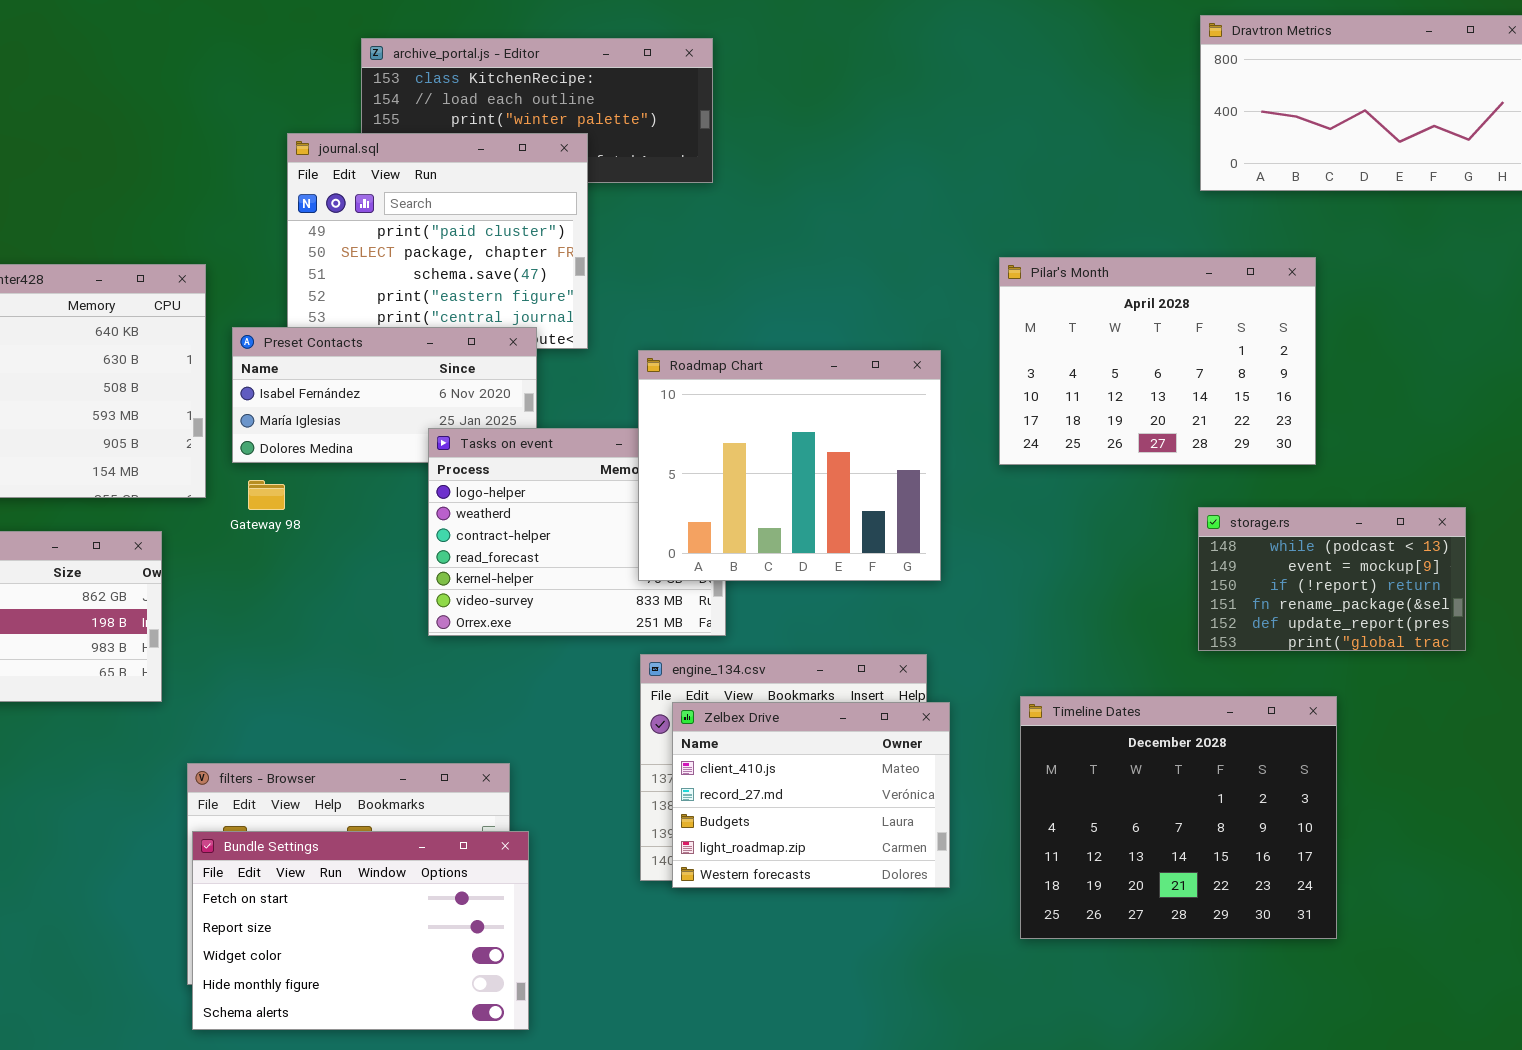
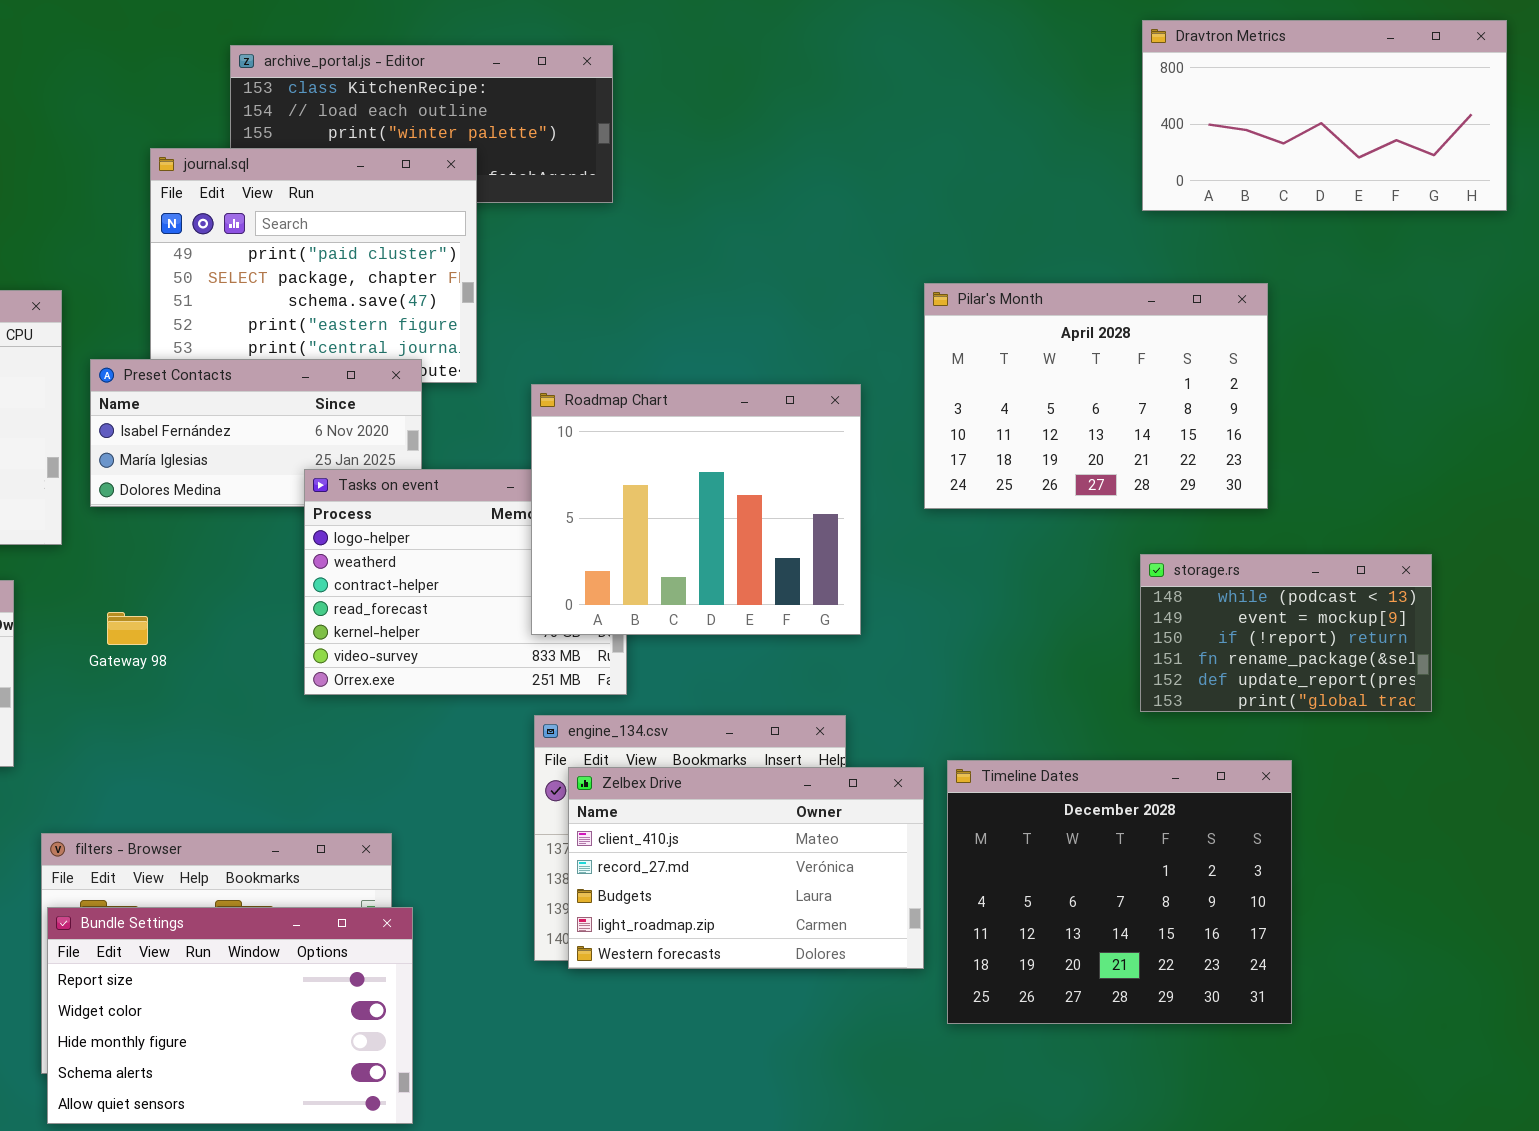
Gateway 98: [248,480,285,510] -> [107,612,148,645], moved
Zelbex Drive: [672,702,950,888] -> [568,767,924,969], resized
Bundle Settings: [192,831,529,1030] -> [47,907,413,1124], scrolled down 1 row

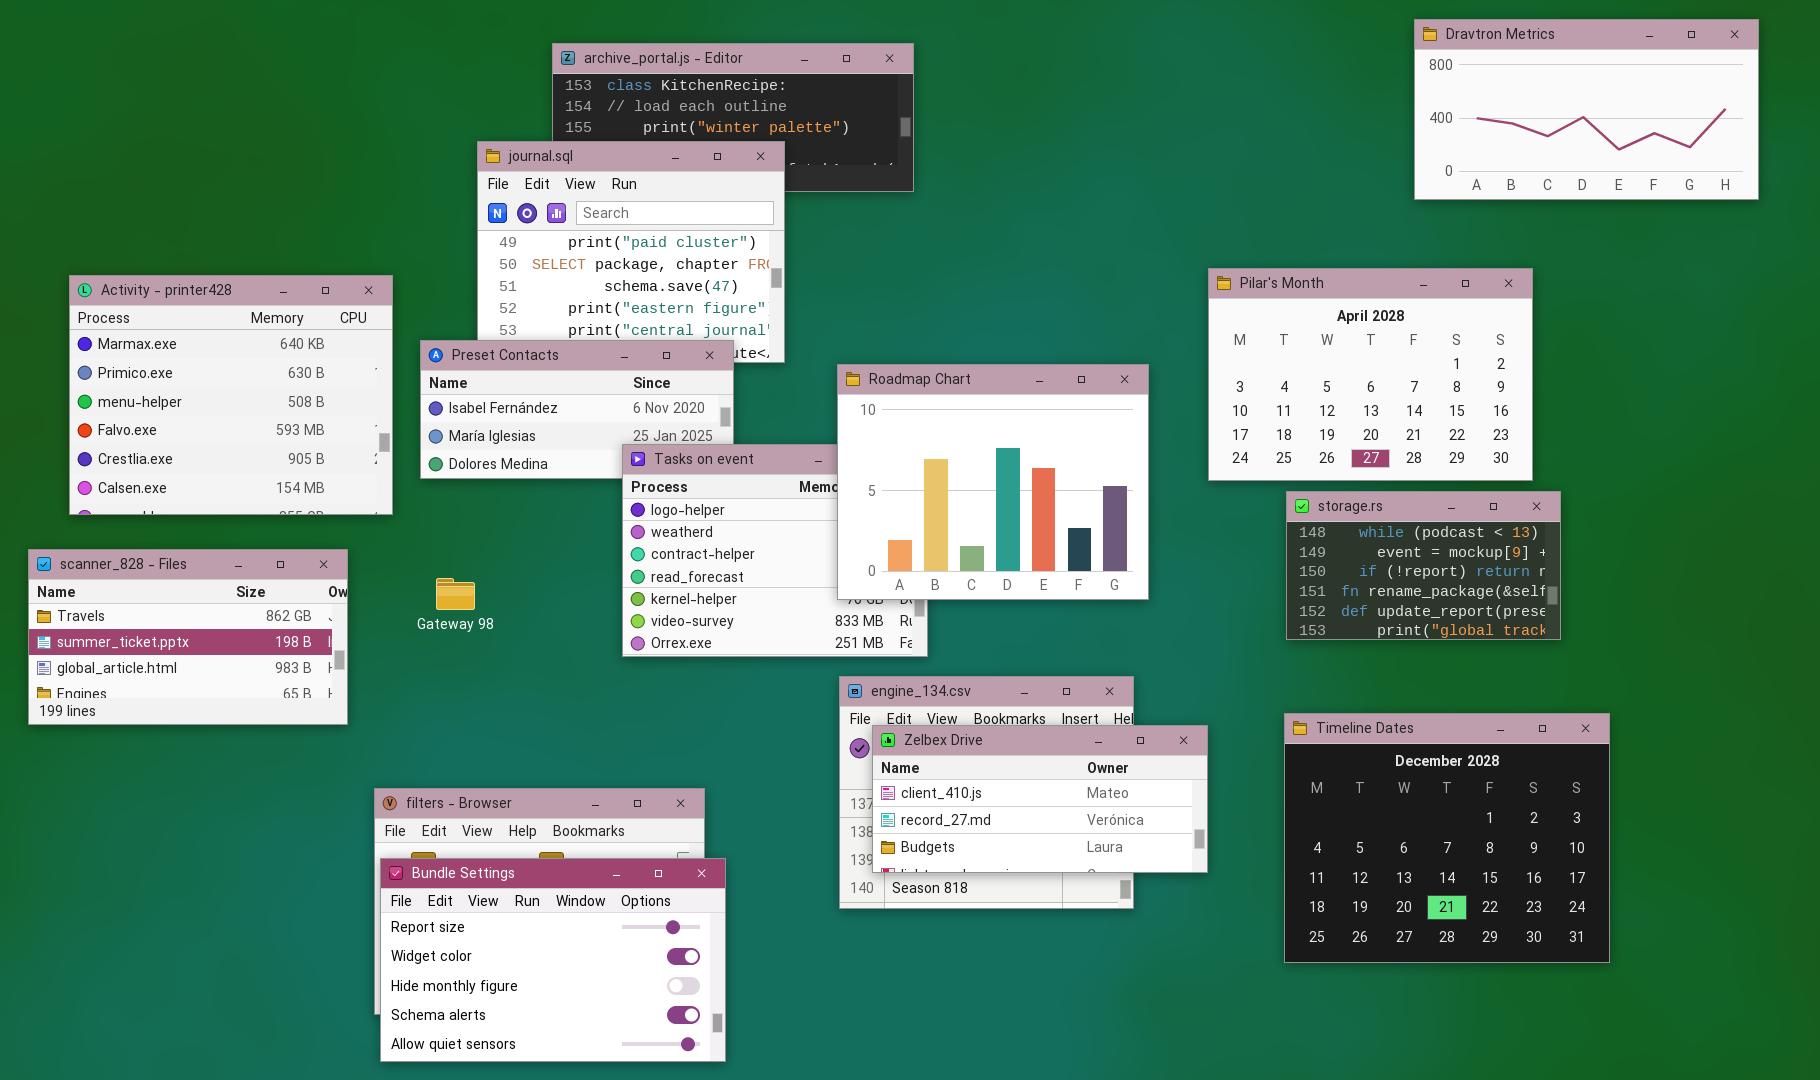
storage.rs: [1140,554,1432,712] -> [1286,491,1561,640], moved
Timeline Dates: [947,760,1292,1024] -> [1284,713,1610,963], moved
Zelbex Drive: [568,767,924,969] -> [872,725,1208,873], resized

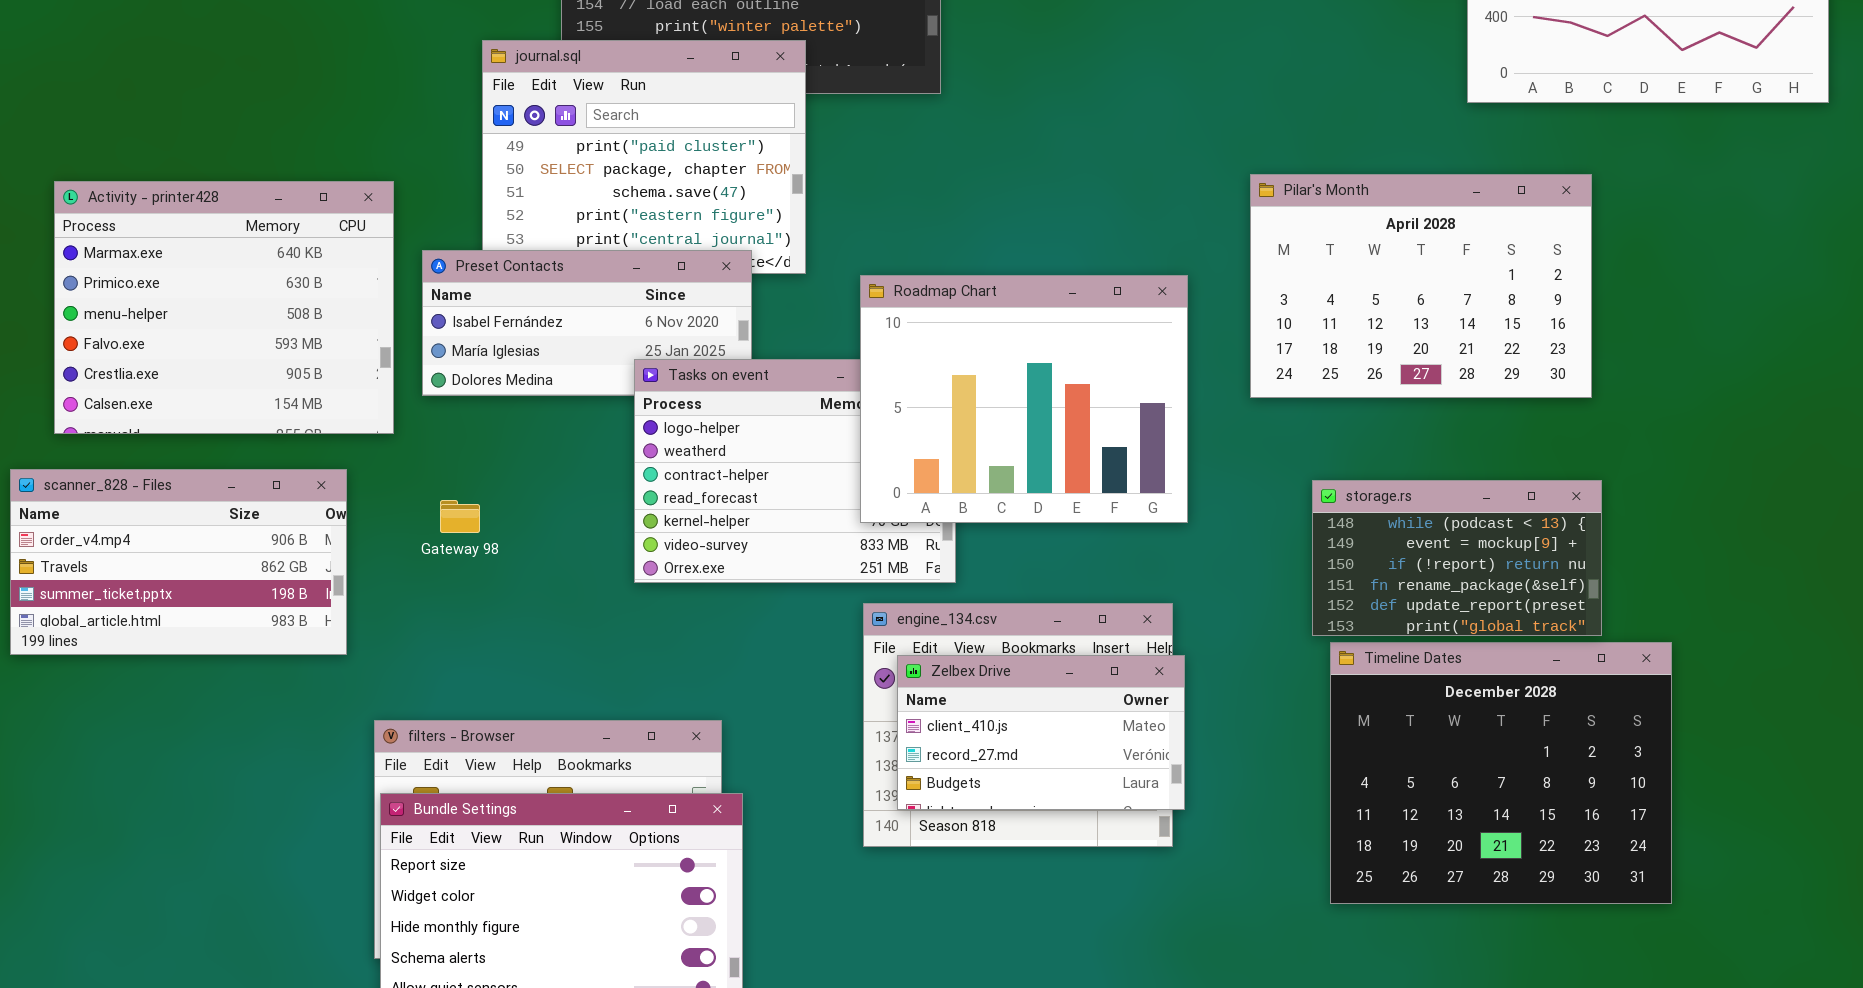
storage.rs: [1286,491,1561,640] -> [1312,480,1602,636], moved
scanner_828 - Files: [28,549,348,725] -> [10,469,347,655], scrolled up 1 row
Zelbex Drive: [872,725,1208,873] -> [897,655,1185,810], resized

